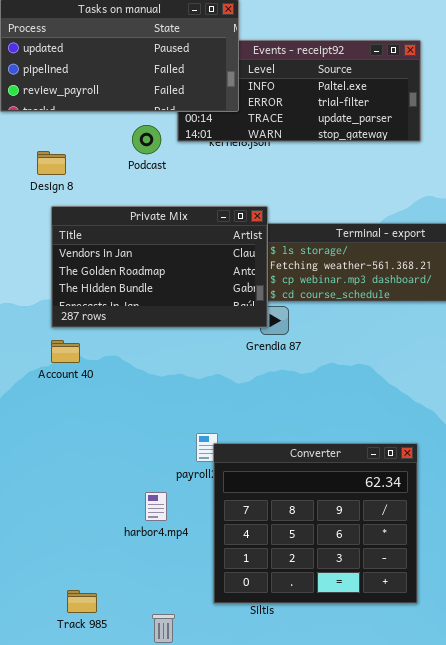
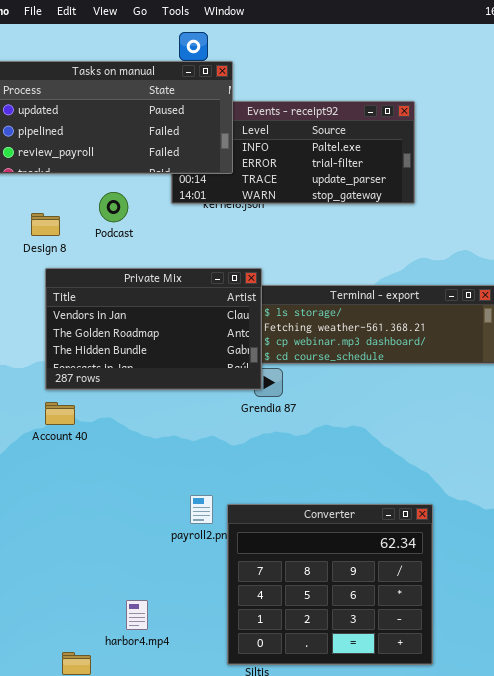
Podcast: [132,125,161,154] -> [99,192,128,222], moved
Converter: [213,443,418,604] -> [227,504,433,665], moved
harbor4.mp4: [145,492,167,521] -> [126,600,148,630], moved

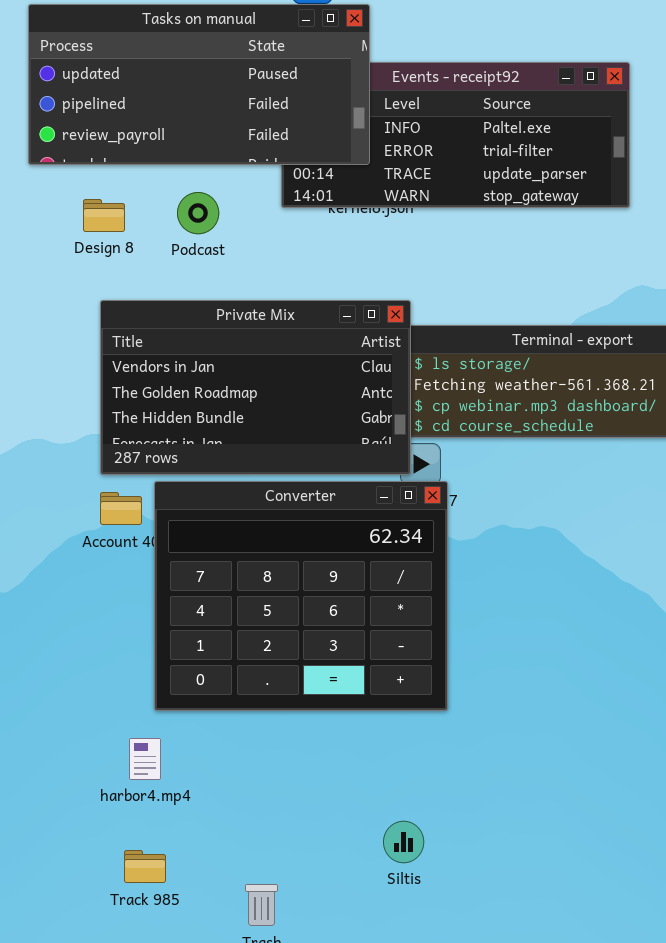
Design 8: [31,213,60,236] -> [83,199,125,232], moved
Converter: [227,504,433,665] -> [154,481,448,711], moved
harbor4.mp4: [126,600,148,630] -> [129,738,161,780], moved

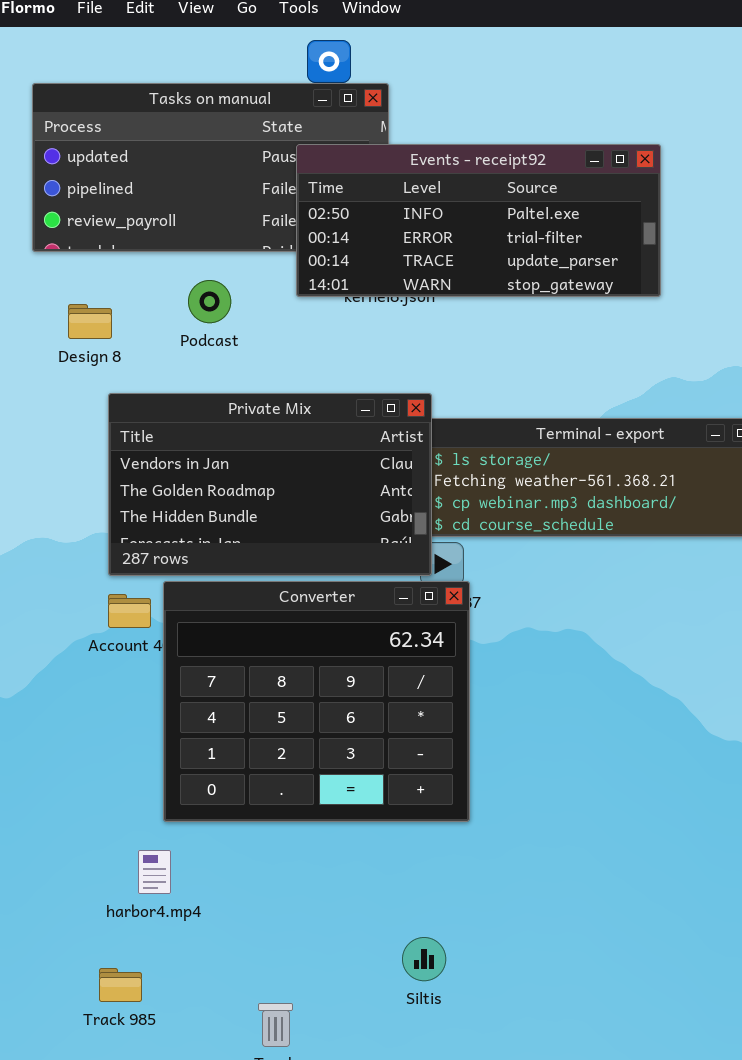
Events - receipt92: [281,62,630,208] -> [296,144,661,297], raised
Design 8: [83,199,125,232] -> [68,304,112,339], moved
Track 985: [124,850,166,883] -> [99,968,142,1002], moved

